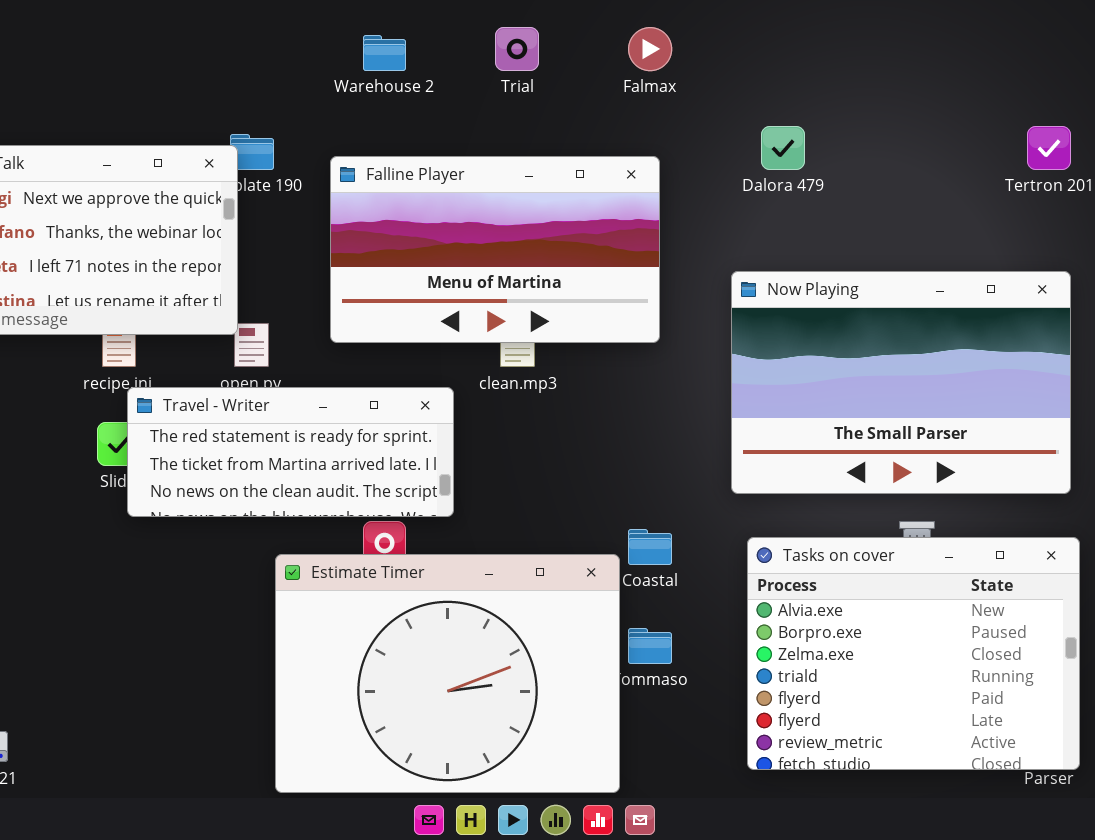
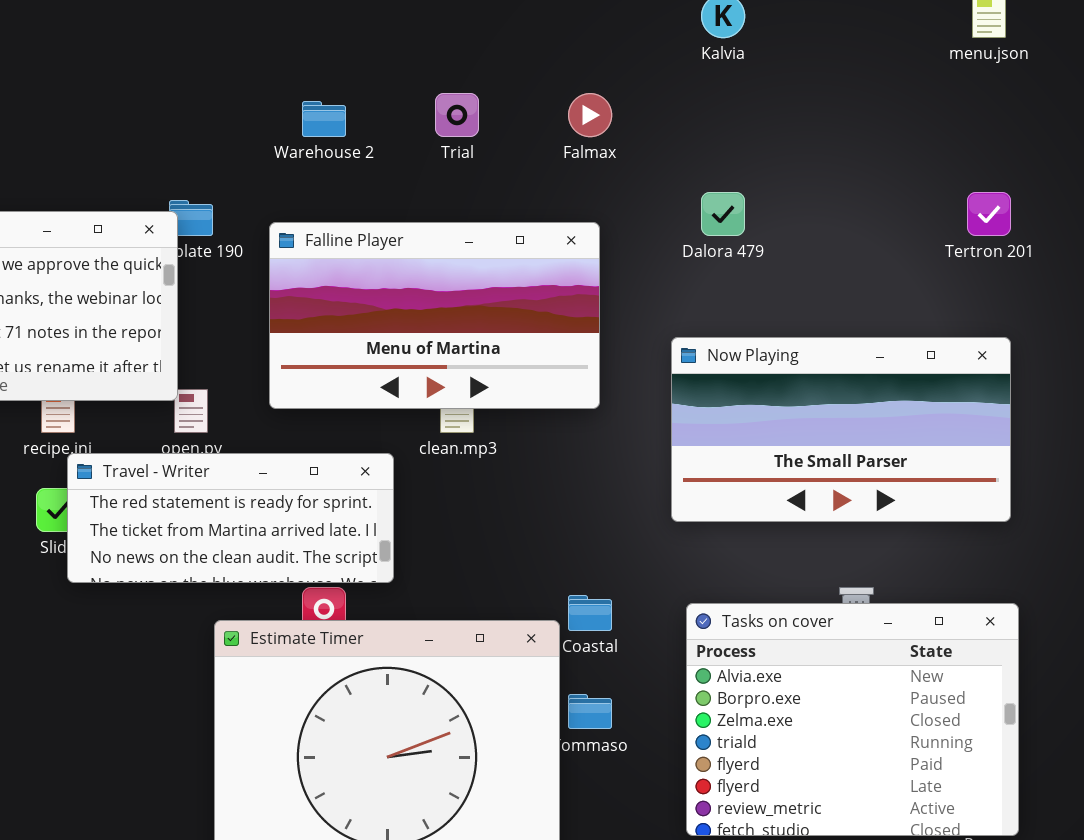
Now Playing: [731,271,1071,494] -> [671,337,1011,522], resized

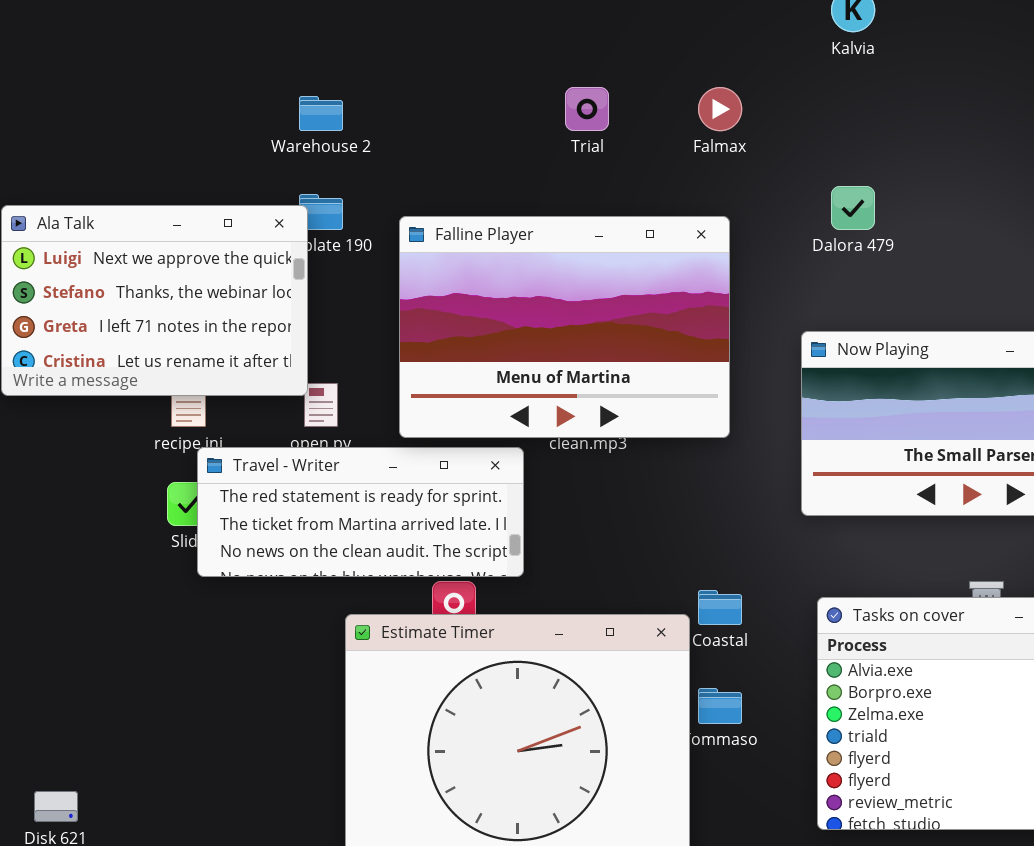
Warehouse 2: [302,101,346,137] -> [299,96,343,131], moved
Falline Player: [269,222,600,409] -> [399,216,730,438], resized

